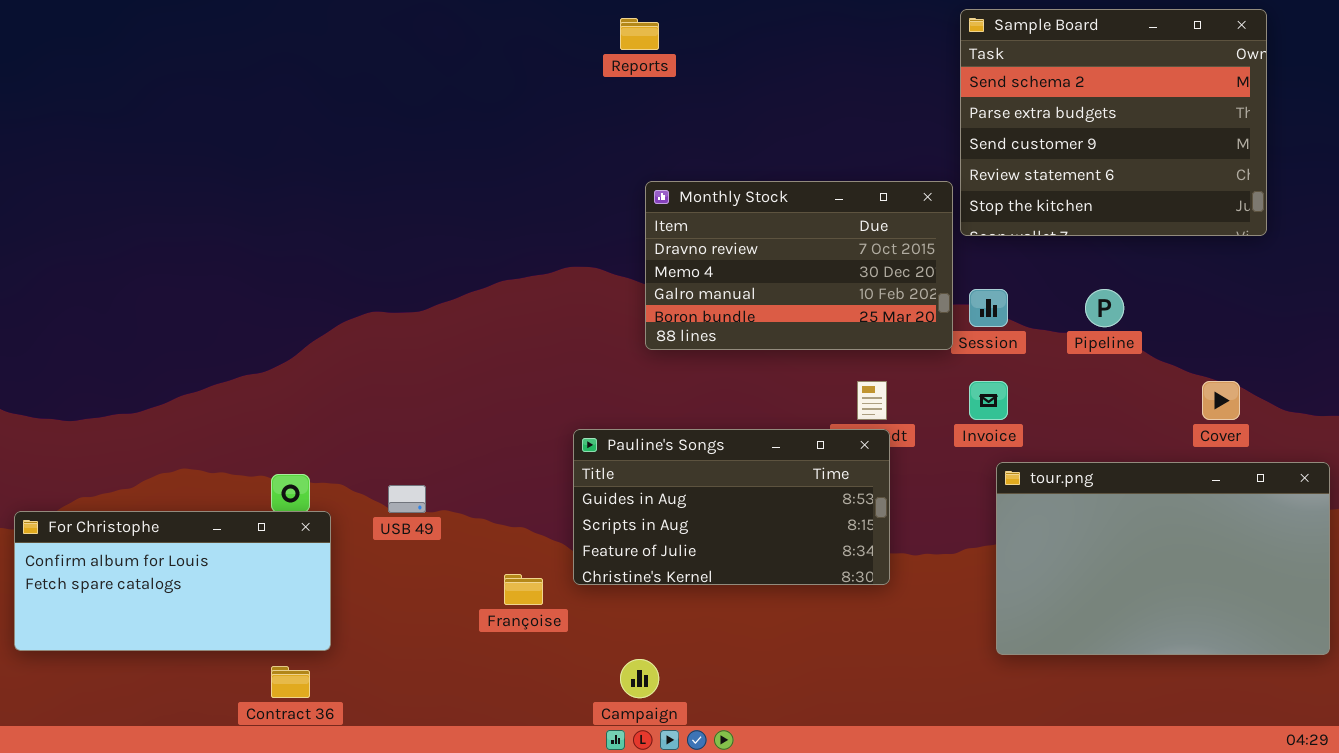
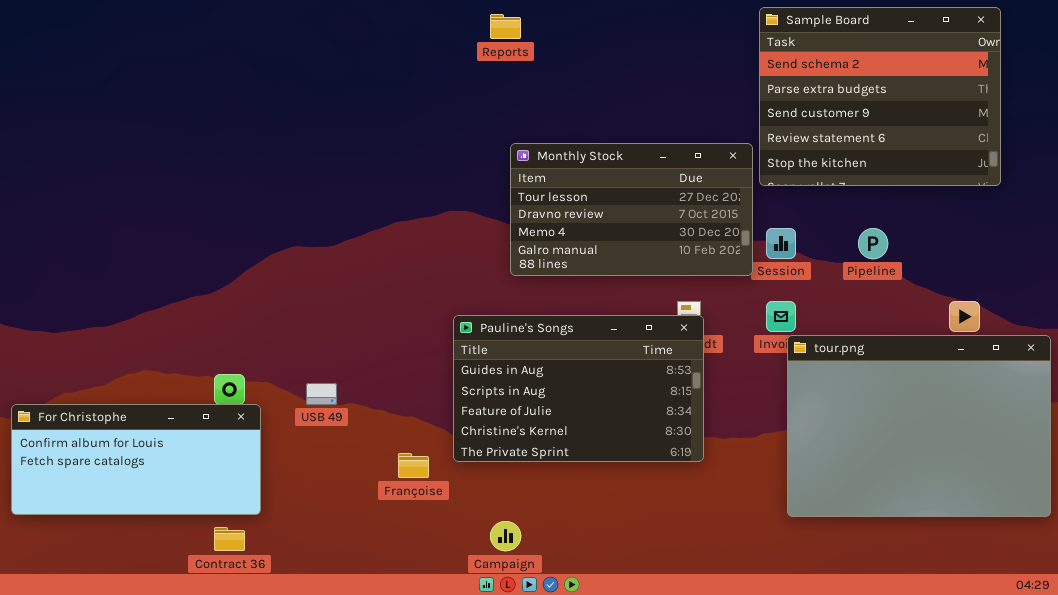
Monthly Stock: [645,181,953,350] -> [510,143,753,276], scrolled up 1 row
Pauline's Songs: [573,429,890,585] -> [453,315,704,462], resized
tour.png: [996,462,1330,655] -> [787,335,1051,517], resized

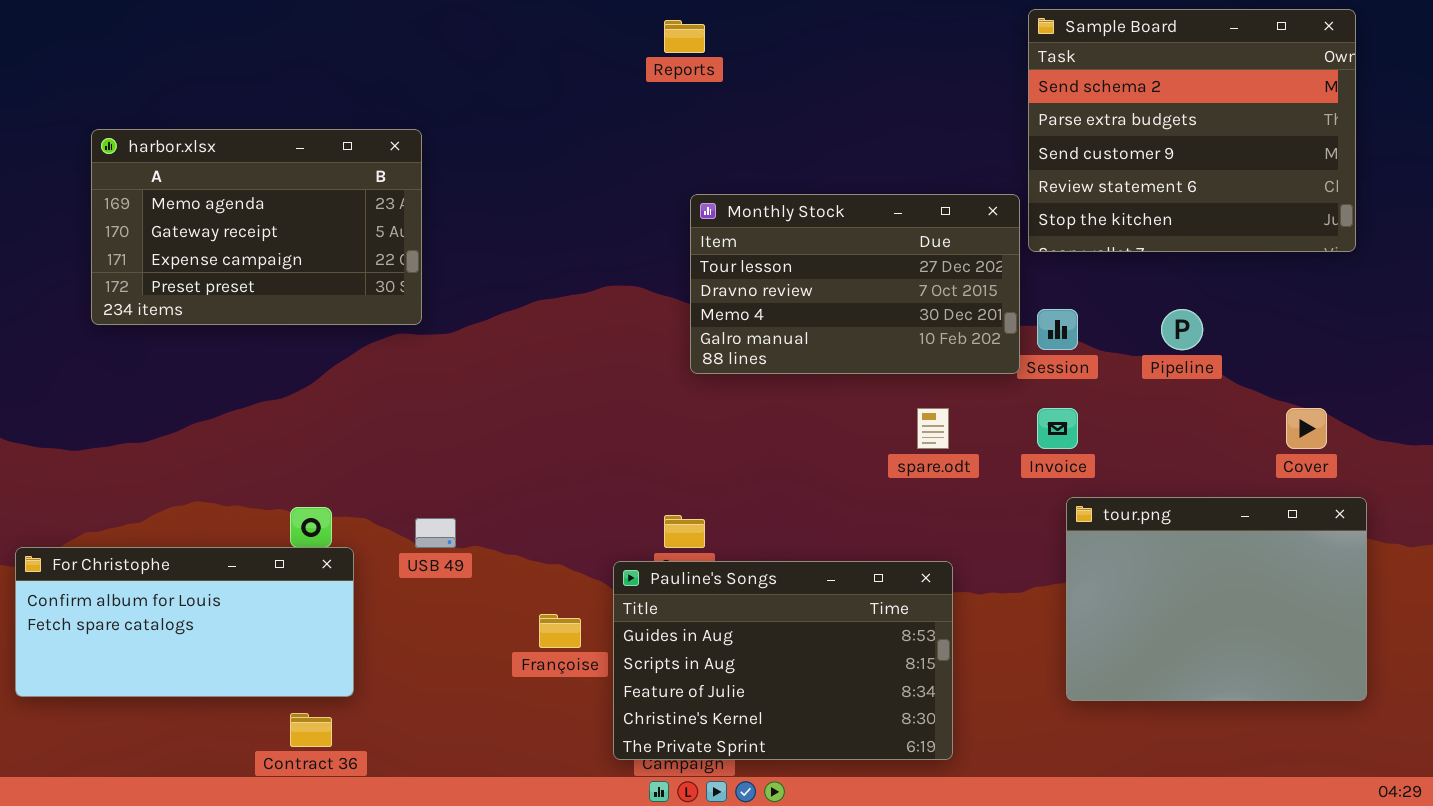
harbor.xlsx: none -> [91,129,422,325], opened
Pauline's Songs: [453,315,704,462] -> [613,561,953,760], moved
tour.png: [787,335,1051,517] -> [1066,497,1367,701], resized

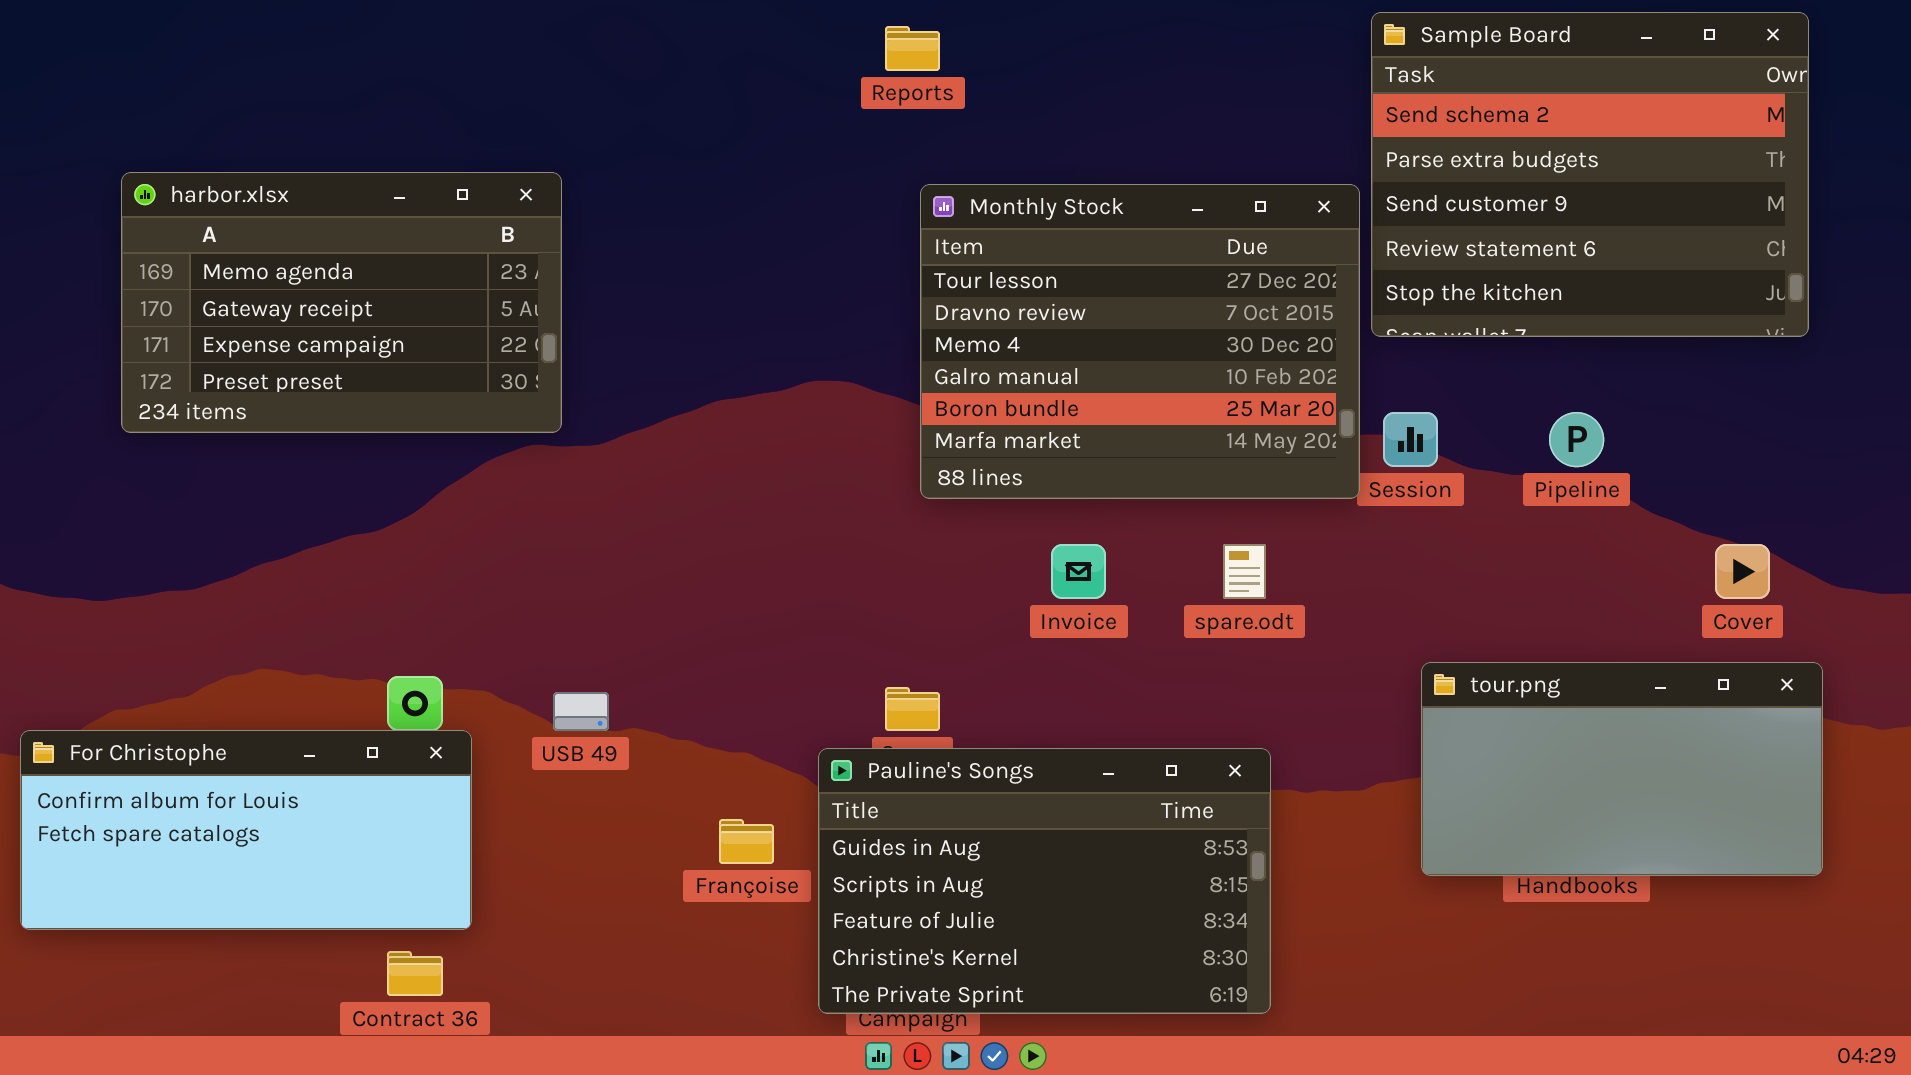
Monthly Stock: [690,194,1020,374] -> [920,184,1360,499], resized
Invoice: [1037,408,1078,449] -> [1051,544,1106,599], moved
tour.png: [1066,497,1367,701] -> [1421,662,1823,876], resized

